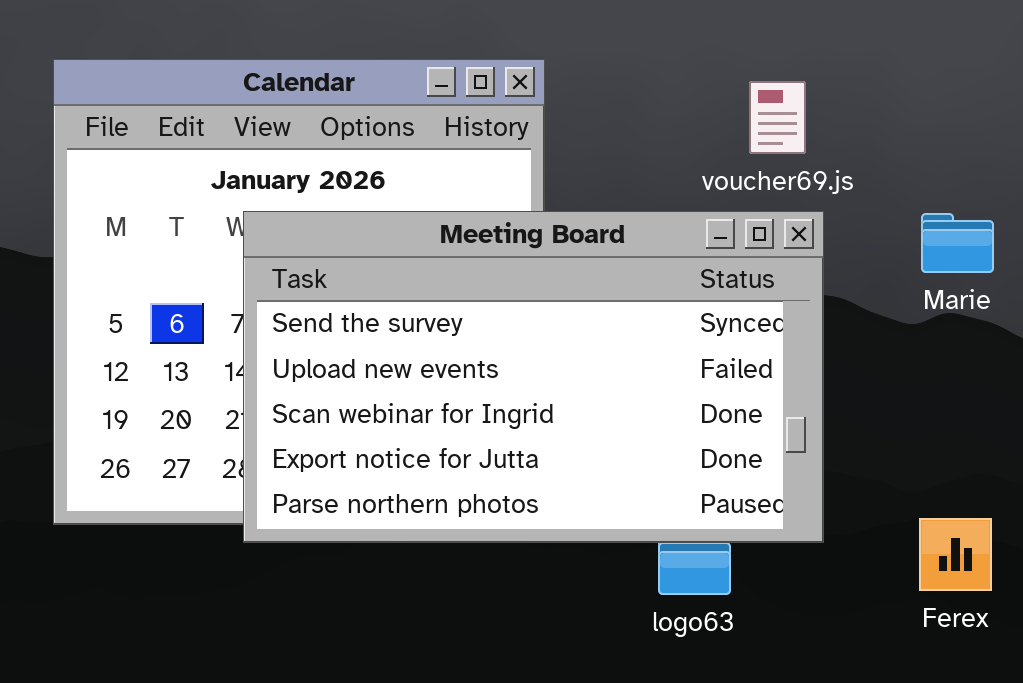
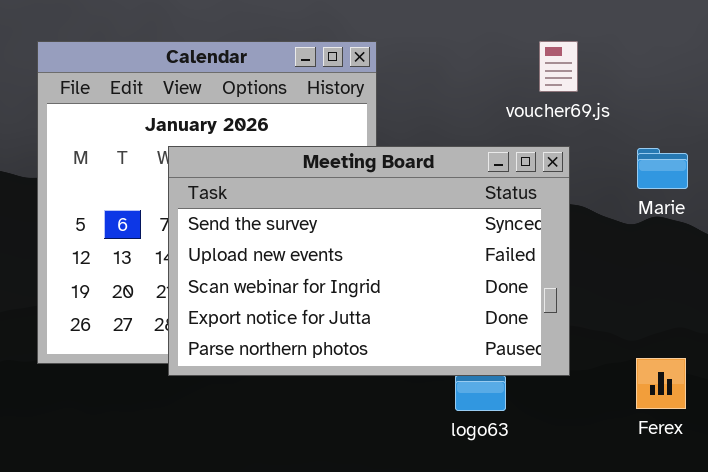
voucher69.js: [749,81,806,154] -> [539,41,578,92], moved

